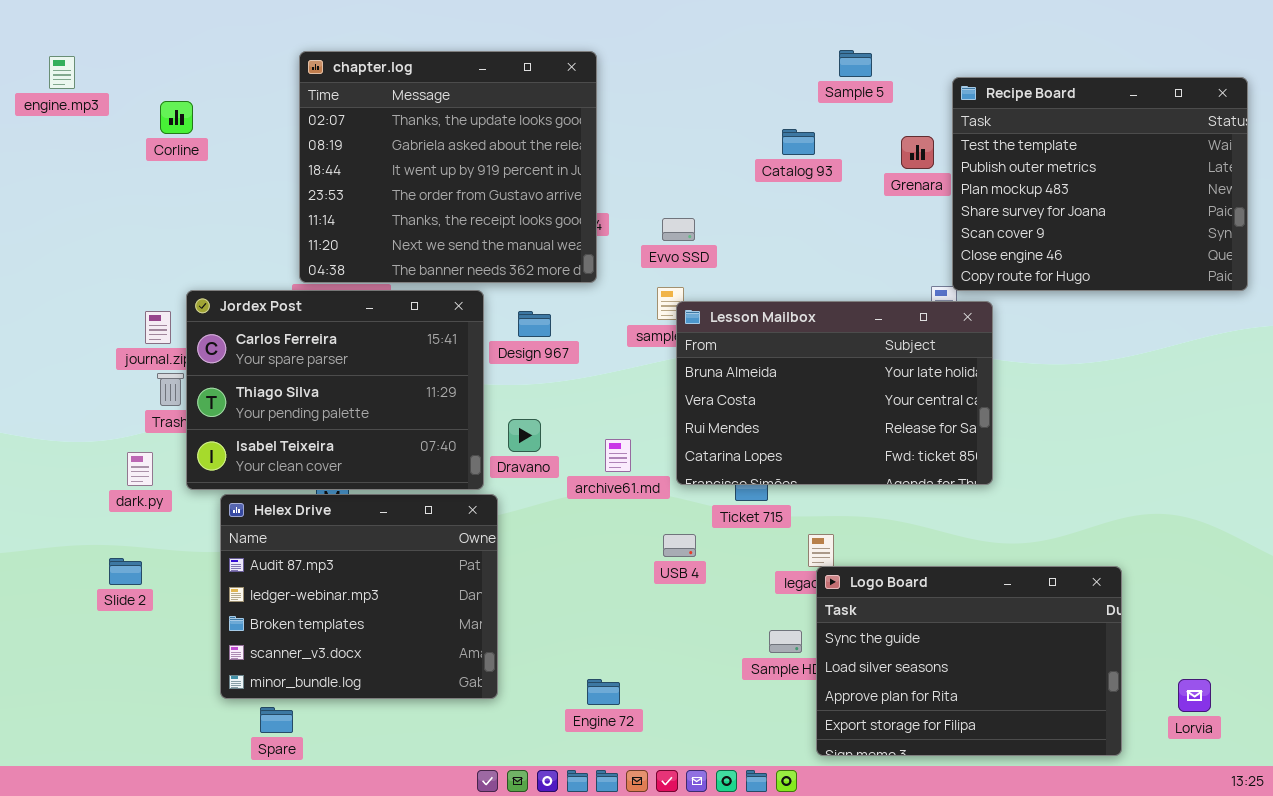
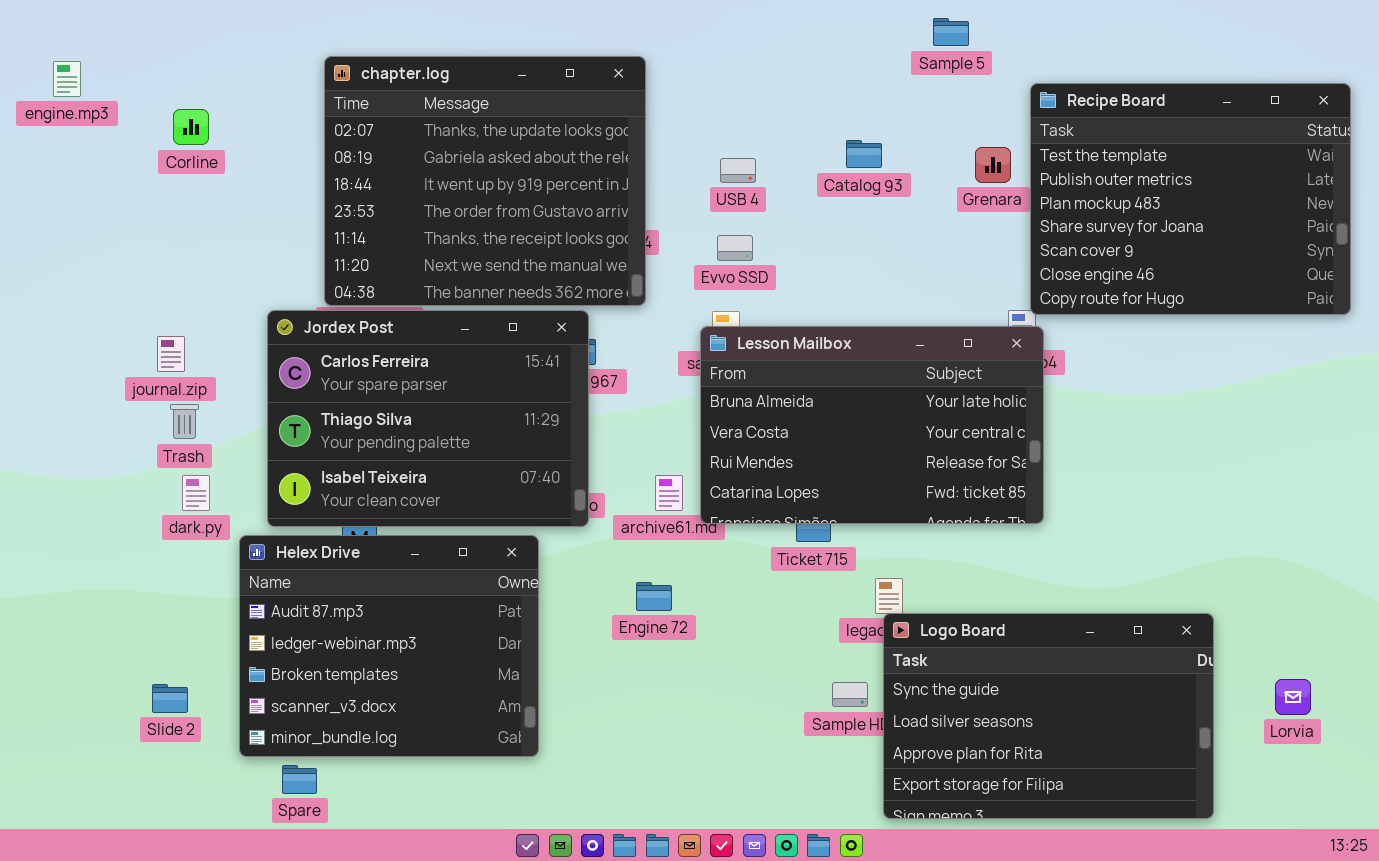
Sample 5: [839,50,872,77] -> [933,18,969,46], moved
Jordex Post: [186,290,484,490] -> [267,310,589,527], moved
Lesson Mailbox: [676,301,993,485] -> [700,326,1044,524], moved
dark.py: [127,452,153,486] -> [182,475,210,511], moved
USB 4: [663,534,696,557] -> [720,158,756,183], moved
Slide 2: [109,558,142,585] -> [152,684,188,713], moved
Engine 72: [587,679,620,705] -> [636,582,672,611], moved
Lorvia: [1178,679,1211,712] -> [1275,679,1311,715], moved

